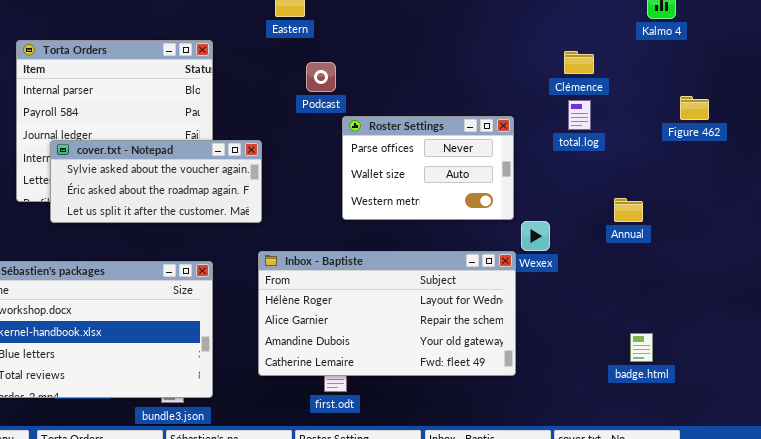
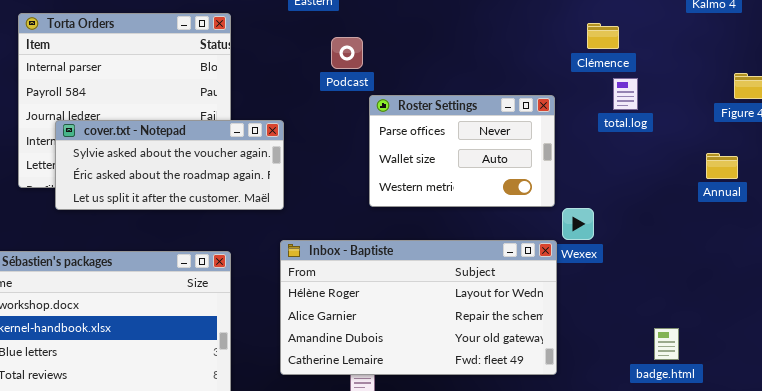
Clémence: [564,51,594,74] -> [587,23,619,49], moved
Annual: [614,198,643,222] -> [706,153,738,179], moved
badge.html: [630,333,653,362] -> [654,328,679,360], moved

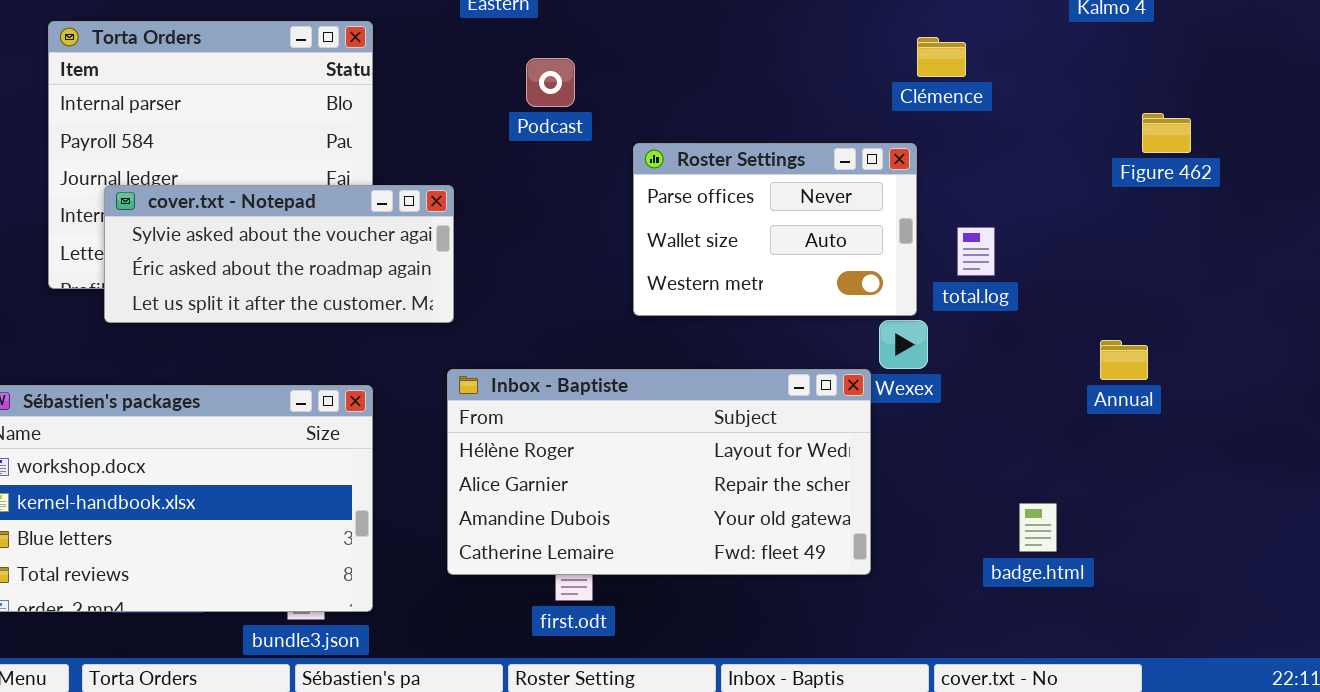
total.log: [613,78,638,110] -> [957,227,995,276], moved
Roster Settings: [369,95,555,207] -> [633,143,917,316], moved
Annual: [706,153,738,179] -> [1100,340,1148,380], moved

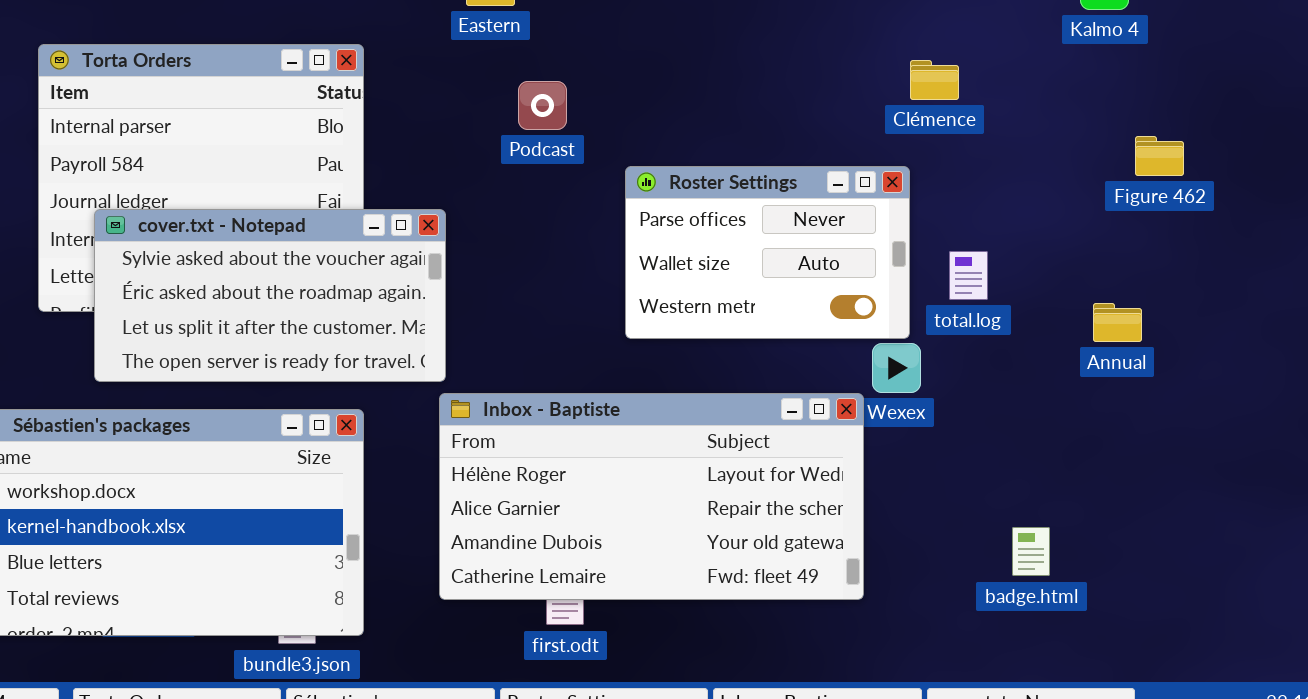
cover.txt - Notepad: [104,185,454,323] -> [94,209,446,382], resized
Annual: [1100,340,1148,380] -> [1093,303,1142,342], moved

